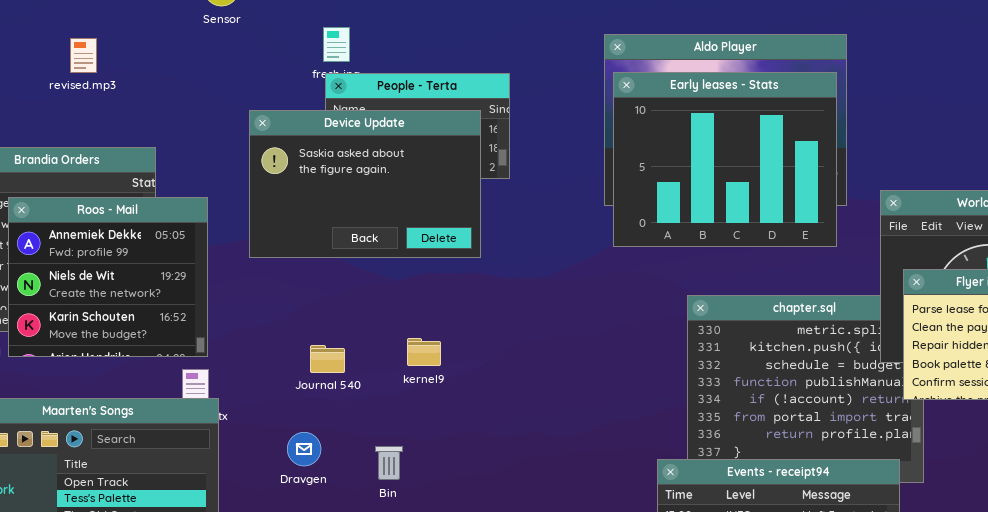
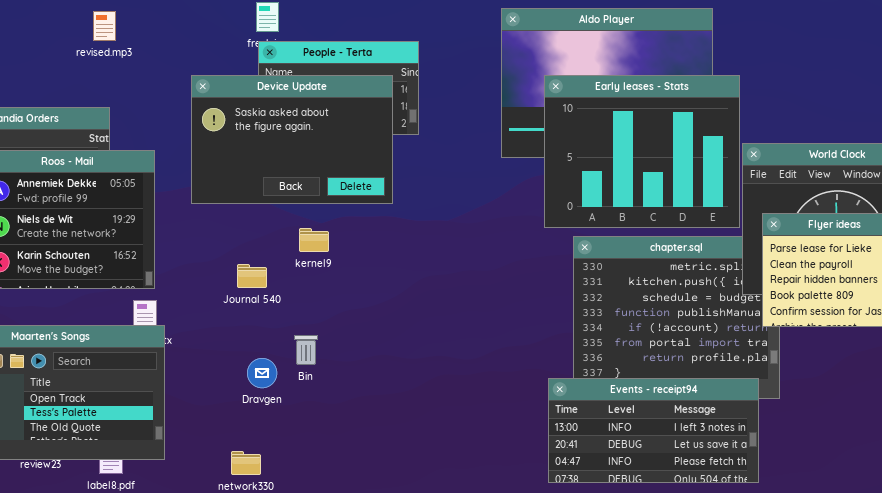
revised.mp3: [70,38,97,73] -> [93,11,116,41], moved
Early leases - Stats: [613,72,837,247] -> [544,75,740,228], moved
kernel9: [407,338,441,366] -> [299,228,329,252], moved
Journal 540: [310,345,345,373] -> [237,264,267,288], moved
Dravgen: [287,432,321,466] -> [247,358,277,388], moved
Bin: [375,446,403,480] -> [294,335,318,365], moved

